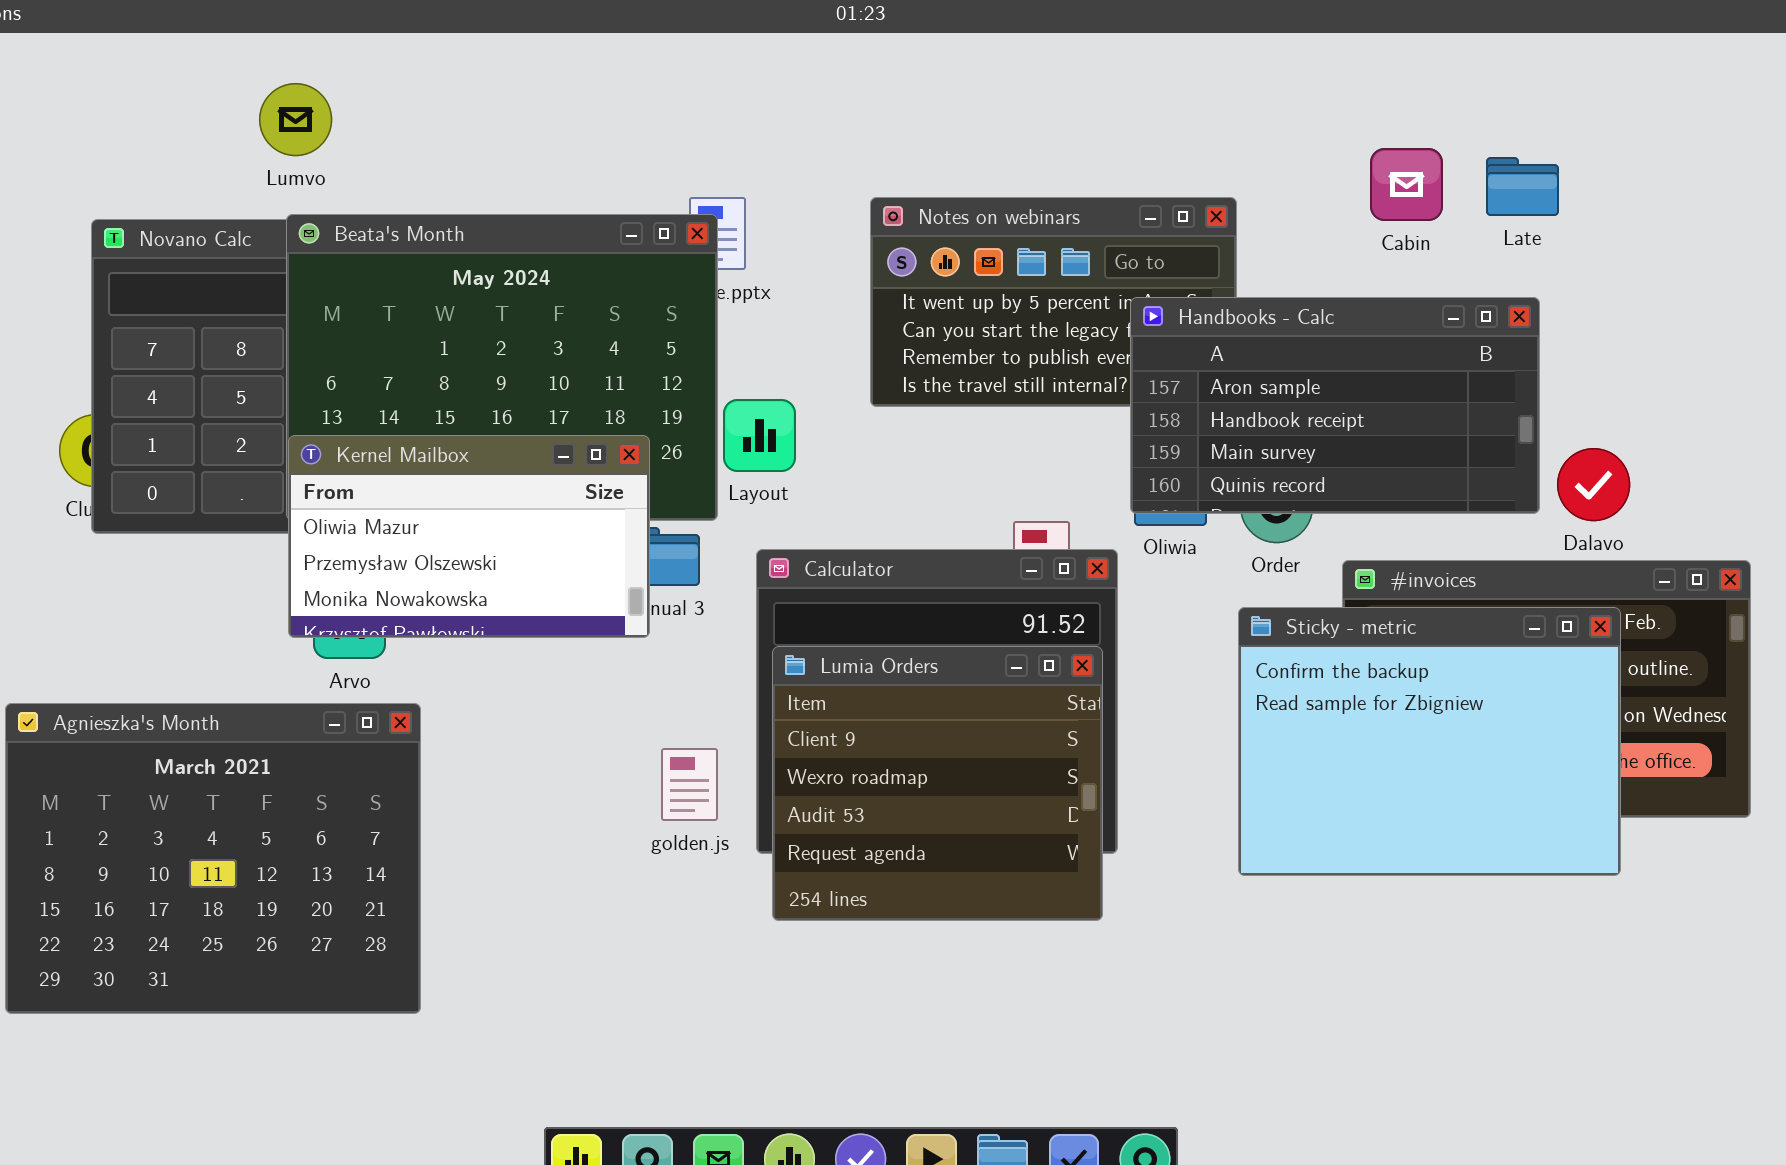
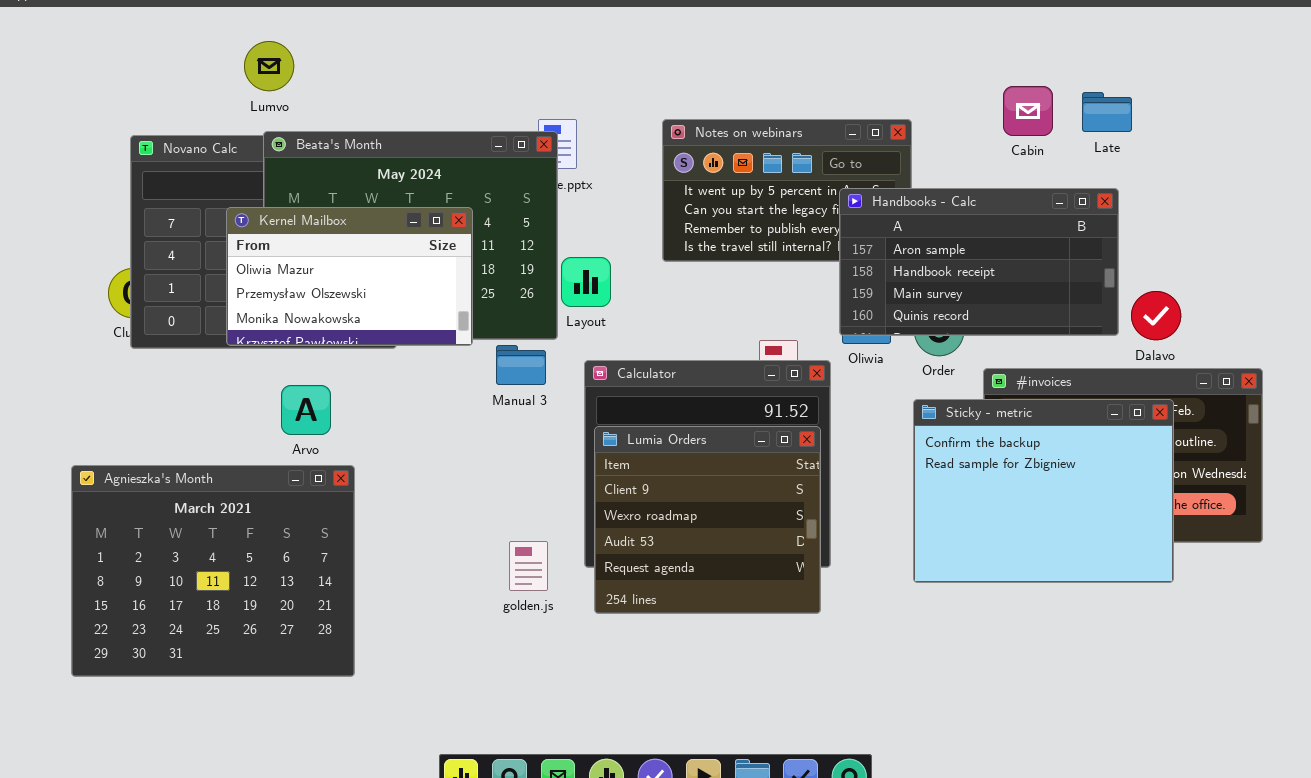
Kernel Mailbox: [288,435,650,638] -> [226,207,473,346], moved
golden.js: [661,748,718,821] -> [509,541,548,591], moved

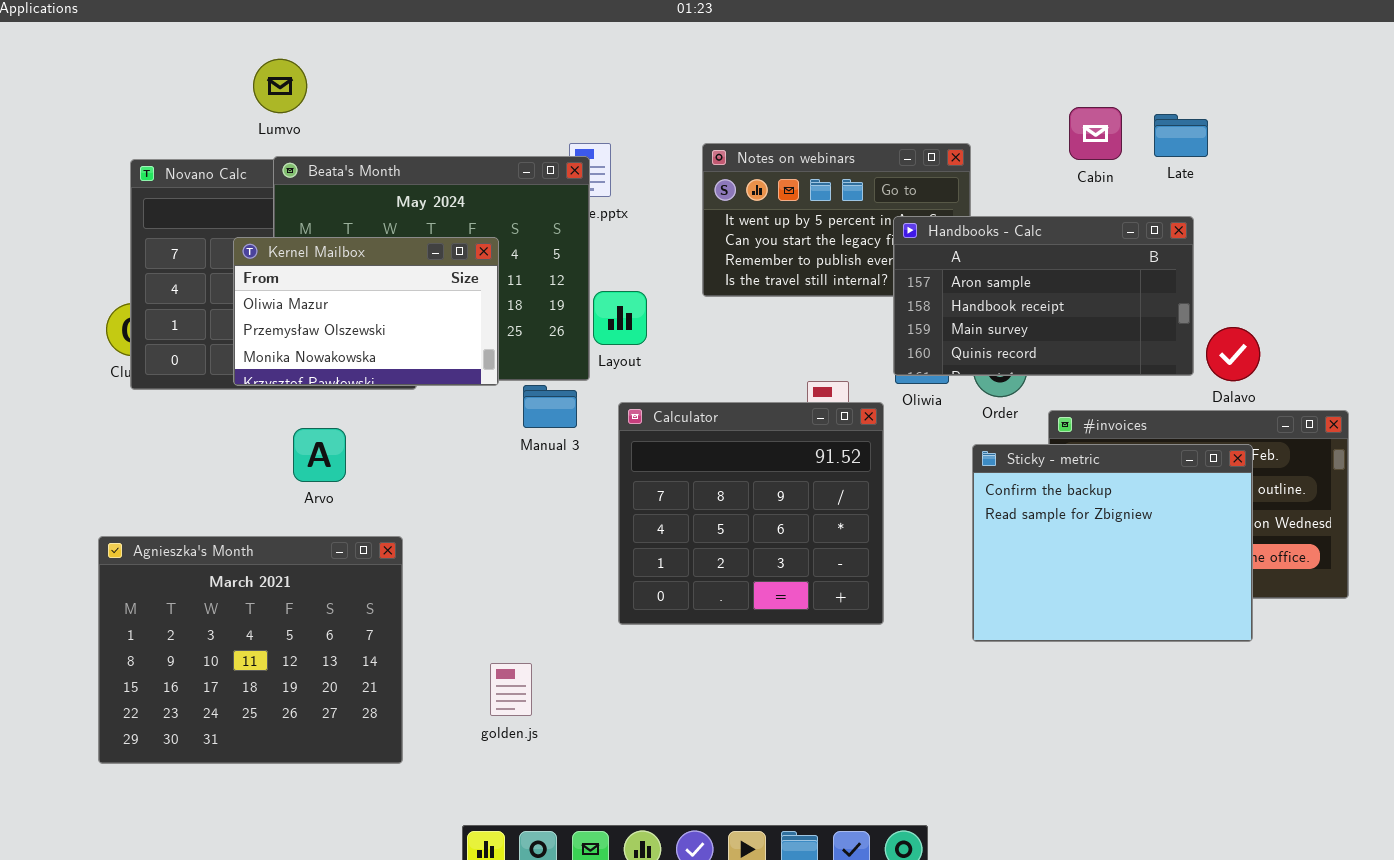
Lumia Orders: [594,426,821,614] -> none, closed
Agnieszka's Month: [71,465,355,677] -> [98,536,403,764], moved
golden.js: [509,541,548,591] -> [490,663,532,716], moved

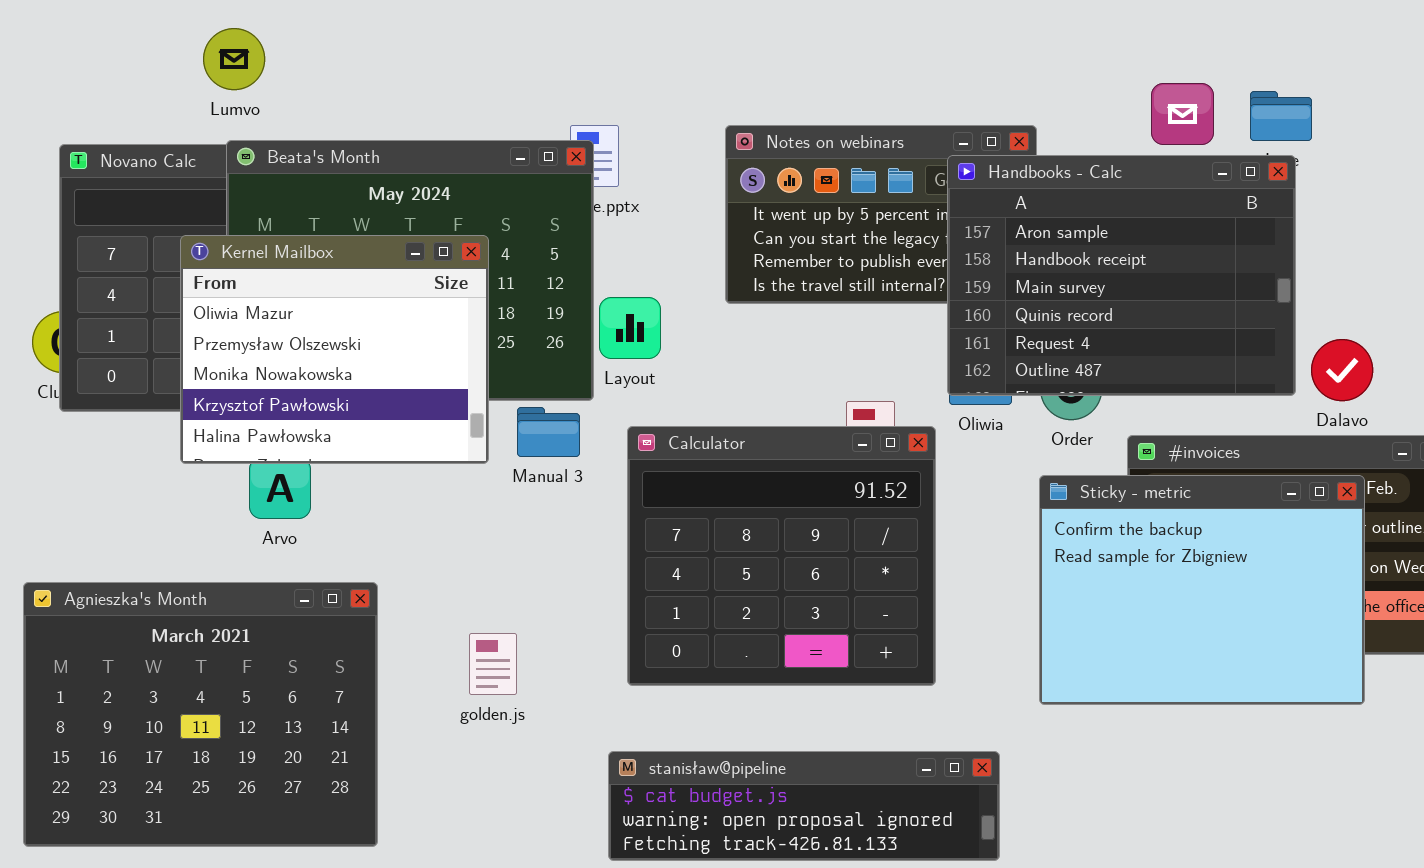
Handbooks - Calc: [893,216,1194,376] -> [947,155,1296,396], resized
Kernel Mailbox: [233,237,499,386] -> [180,235,489,464], resized
golden.js: [490,663,532,716] -> [469,633,517,695], moved
stanisław@pipeline: none -> [608,751,1000,861], opened

